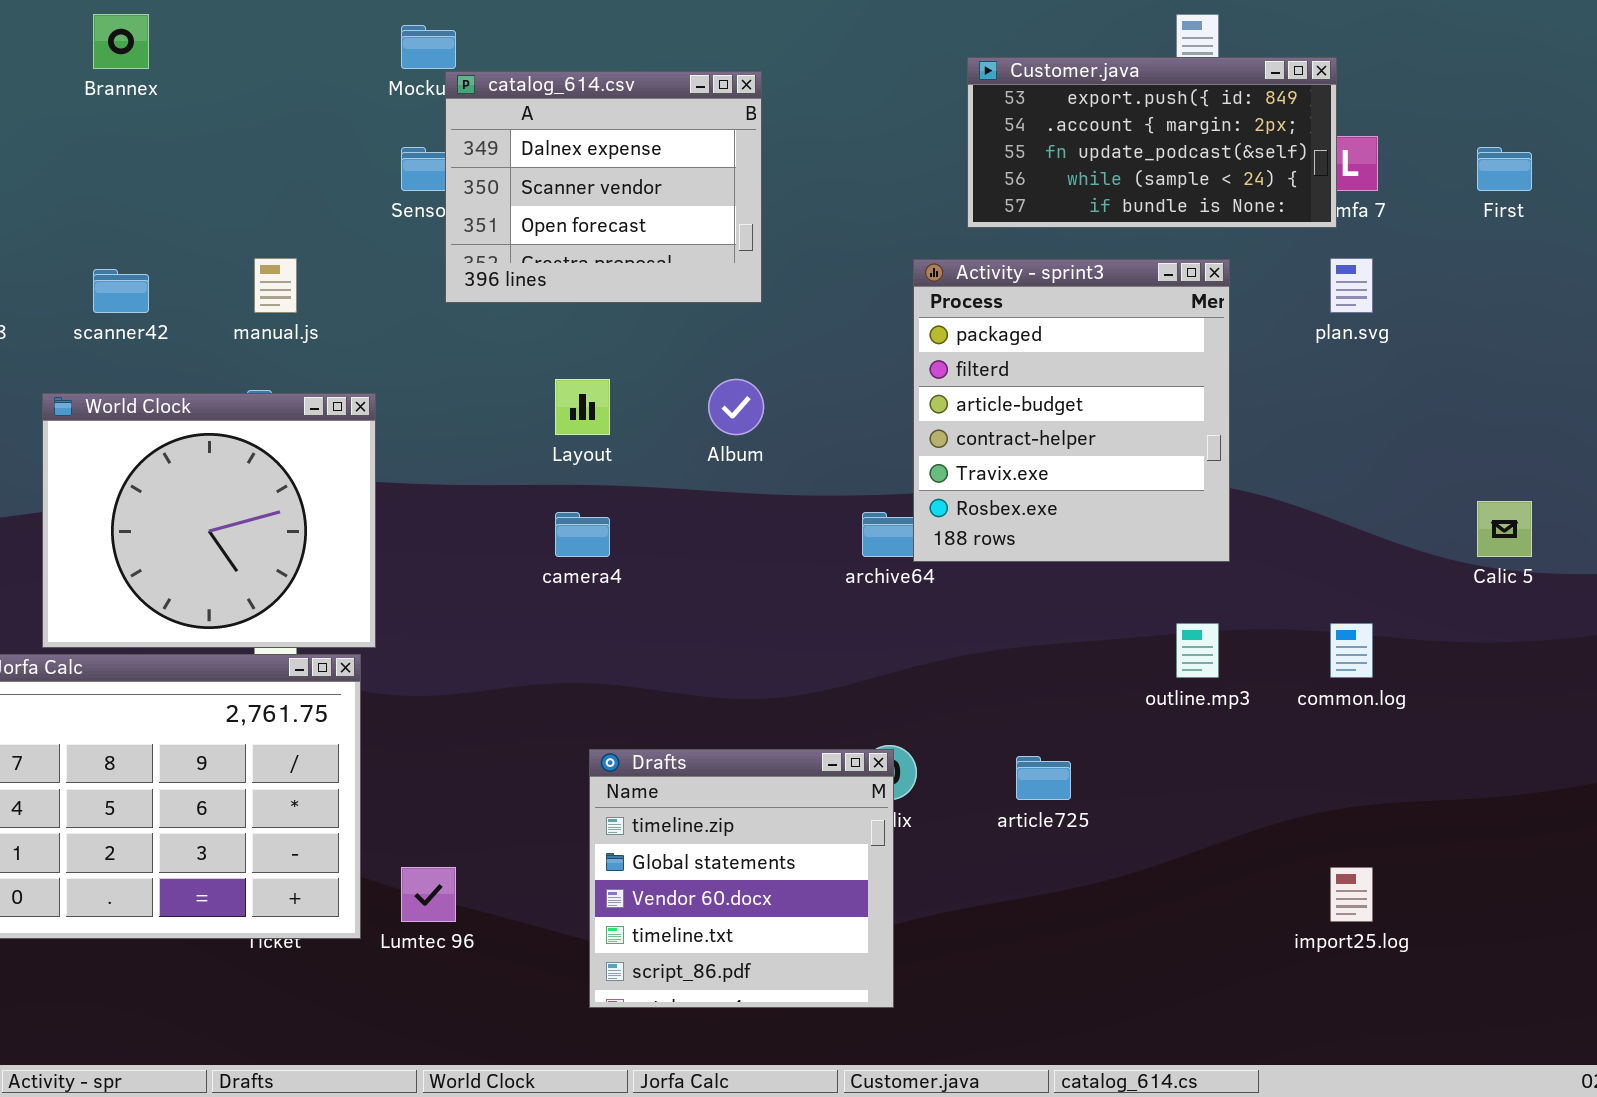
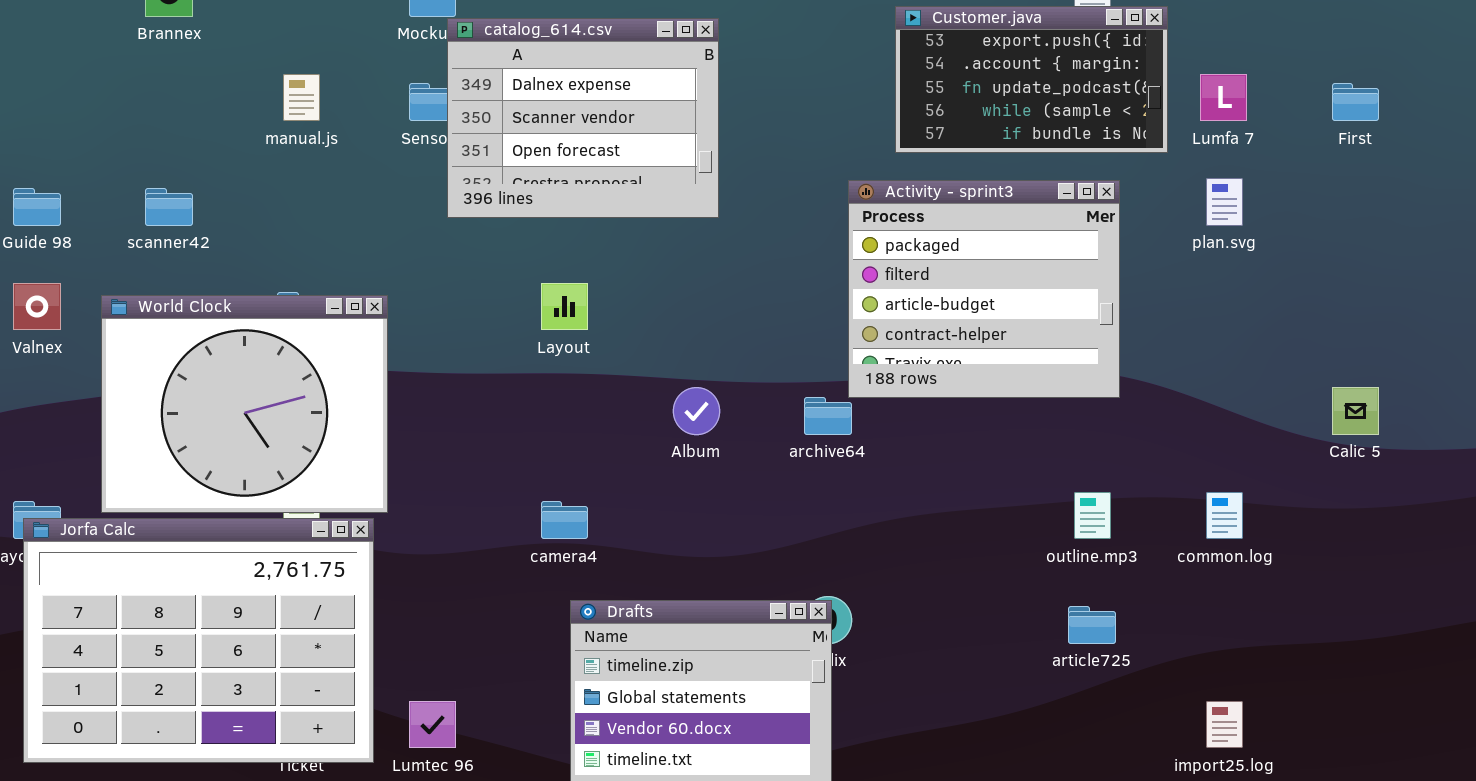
Customer.java: [967,57,1337,228] -> [895,6,1168,153], resized
manual.js: [254,258,297,313] -> [283,74,320,121], moved
Activity - sprint3: [913,259,1230,562] -> [848,180,1120,398], resized
Album: [708,379,764,435] -> [673,387,720,435], moved
camera4: [555,512,610,557] -> [541,501,588,539], moved
article725: [1016,756,1071,800] -> [1068,606,1116,644], moved

